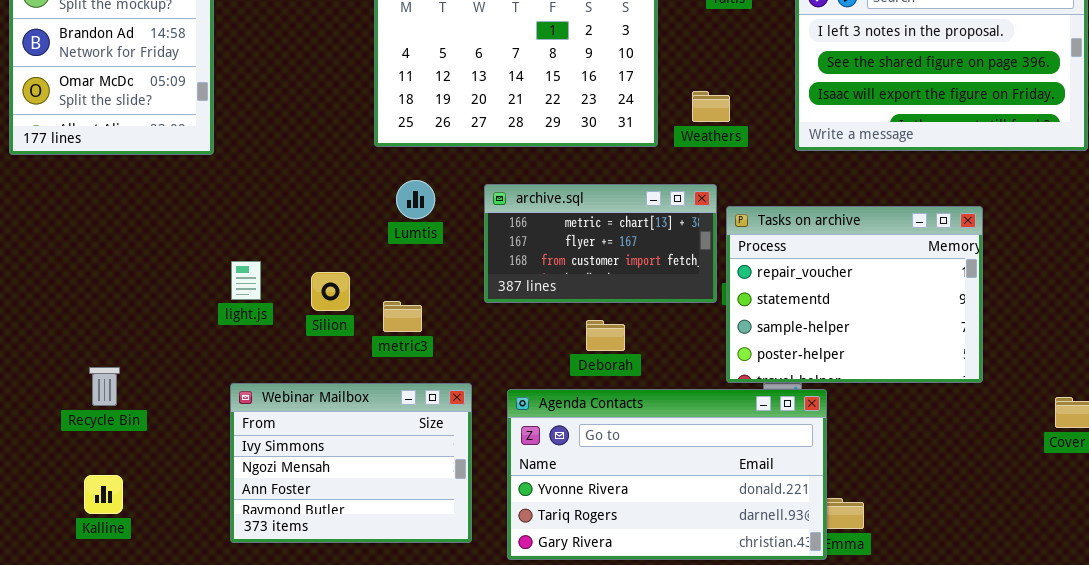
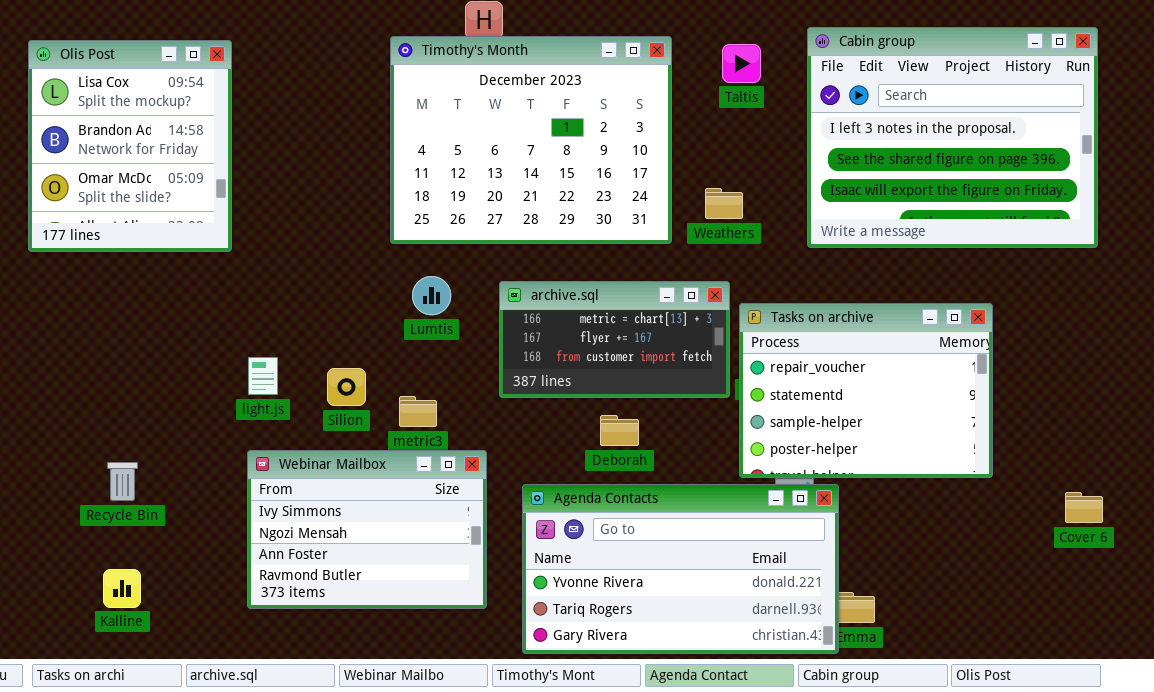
Webinar Mailbox: [230,383,472,543] -> [247,450,487,609], moved

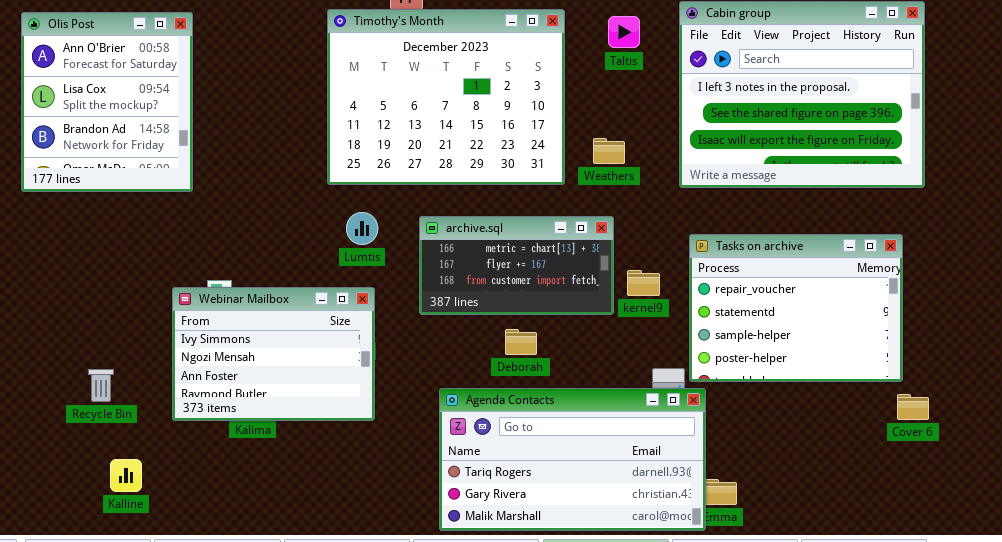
Olis Post: [28,40,232,252] -> [21,12,193,192], scrolled up 1 row
Tasks on archive: [739,303,993,478] -> [689,234,903,382], moved
Webinar Mailbox: [247,450,487,609] -> [172,287,375,421], moved
Agenda Contacts: [522,484,839,654] -> [439,388,706,531], scrolled down 1 row
Kalline: [103,569,141,608] -> [110,459,142,492], moved

